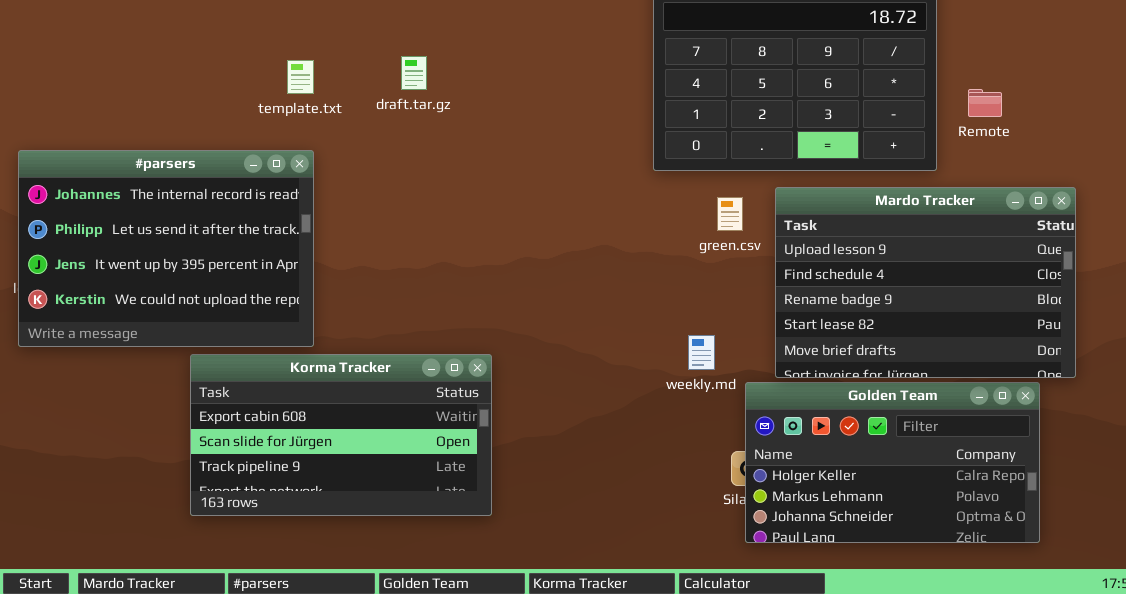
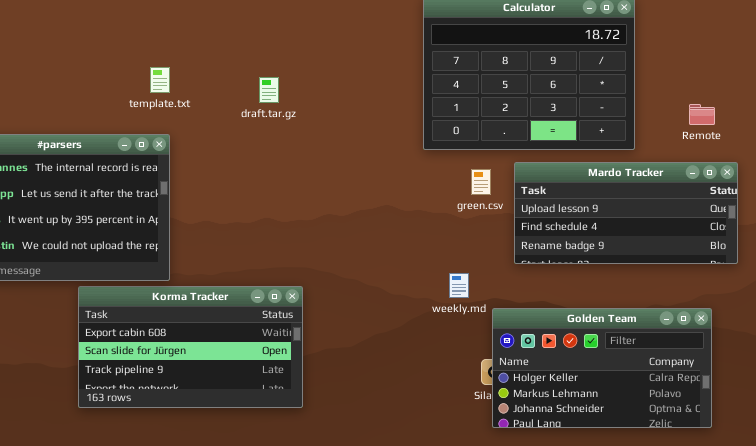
draft.tar.gz: [401,56,427,90] -> [259,77,279,103], moved
Remote: [968,89,1002,117] -> [689,104,715,125], moved
Mardo Tracker: [775,187,1076,378] -> [514,162,738,264], resized

